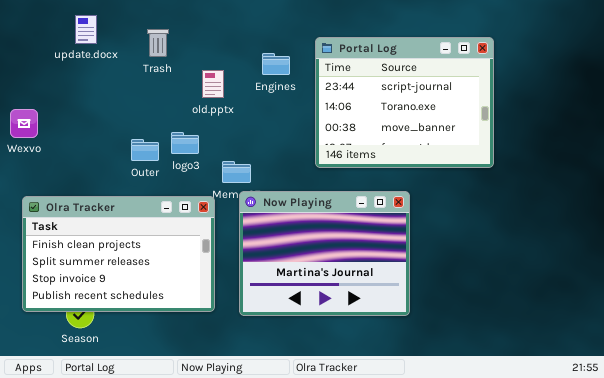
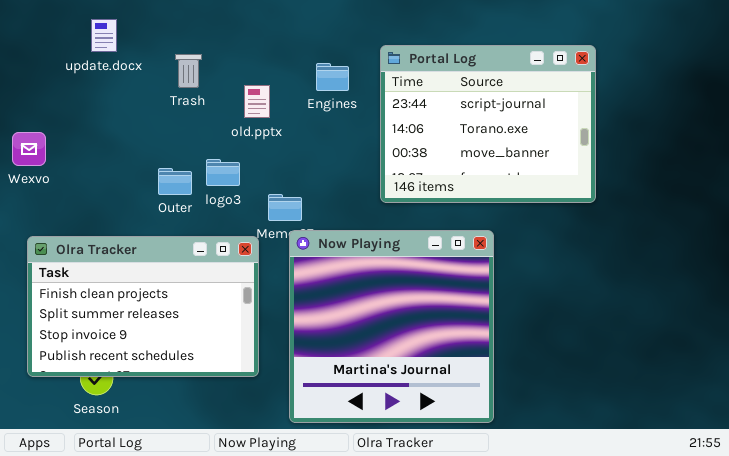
Trash: [147,29,169,57] -> [175,54,202,88], moved
Now Playing: [239,191,410,316] -> [289,230,494,423], resized

